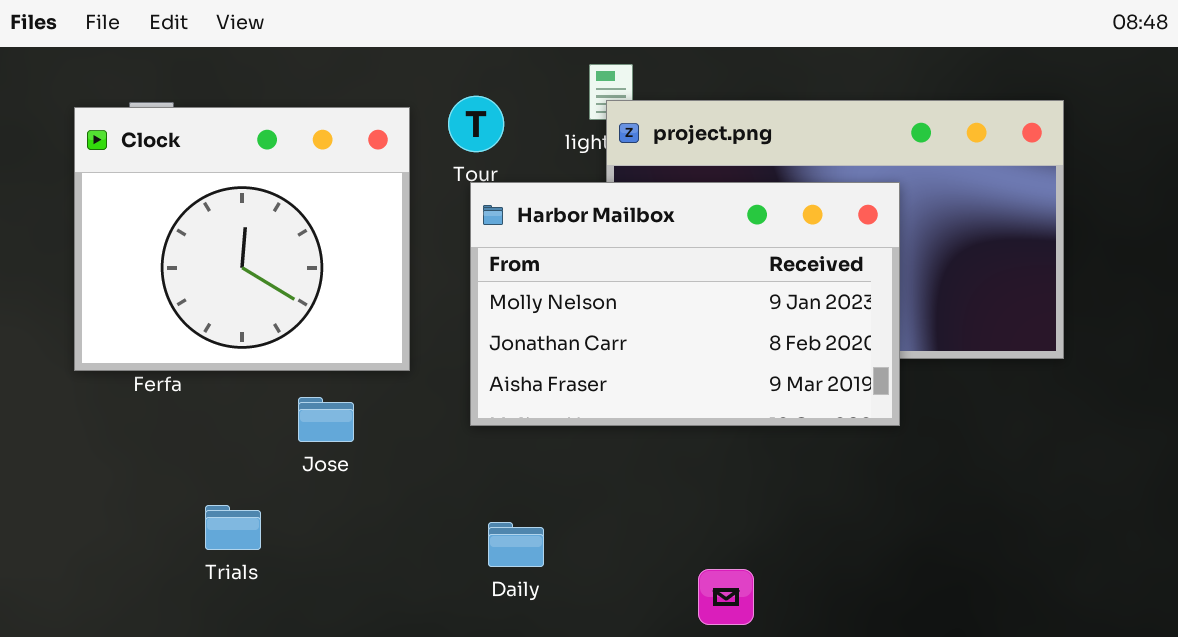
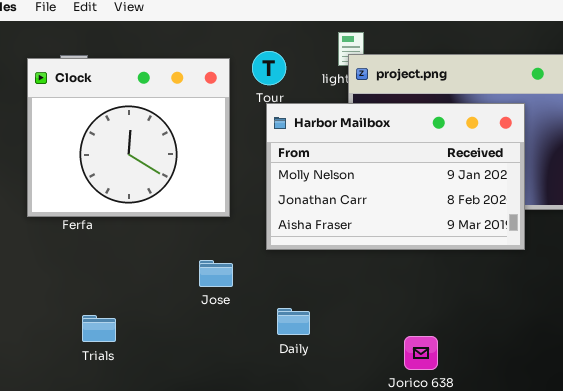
Jose: [298,397,354,442] -> [199,260,233,287], moved
Trials: [205,505,261,550] -> [82,315,116,342], moved

